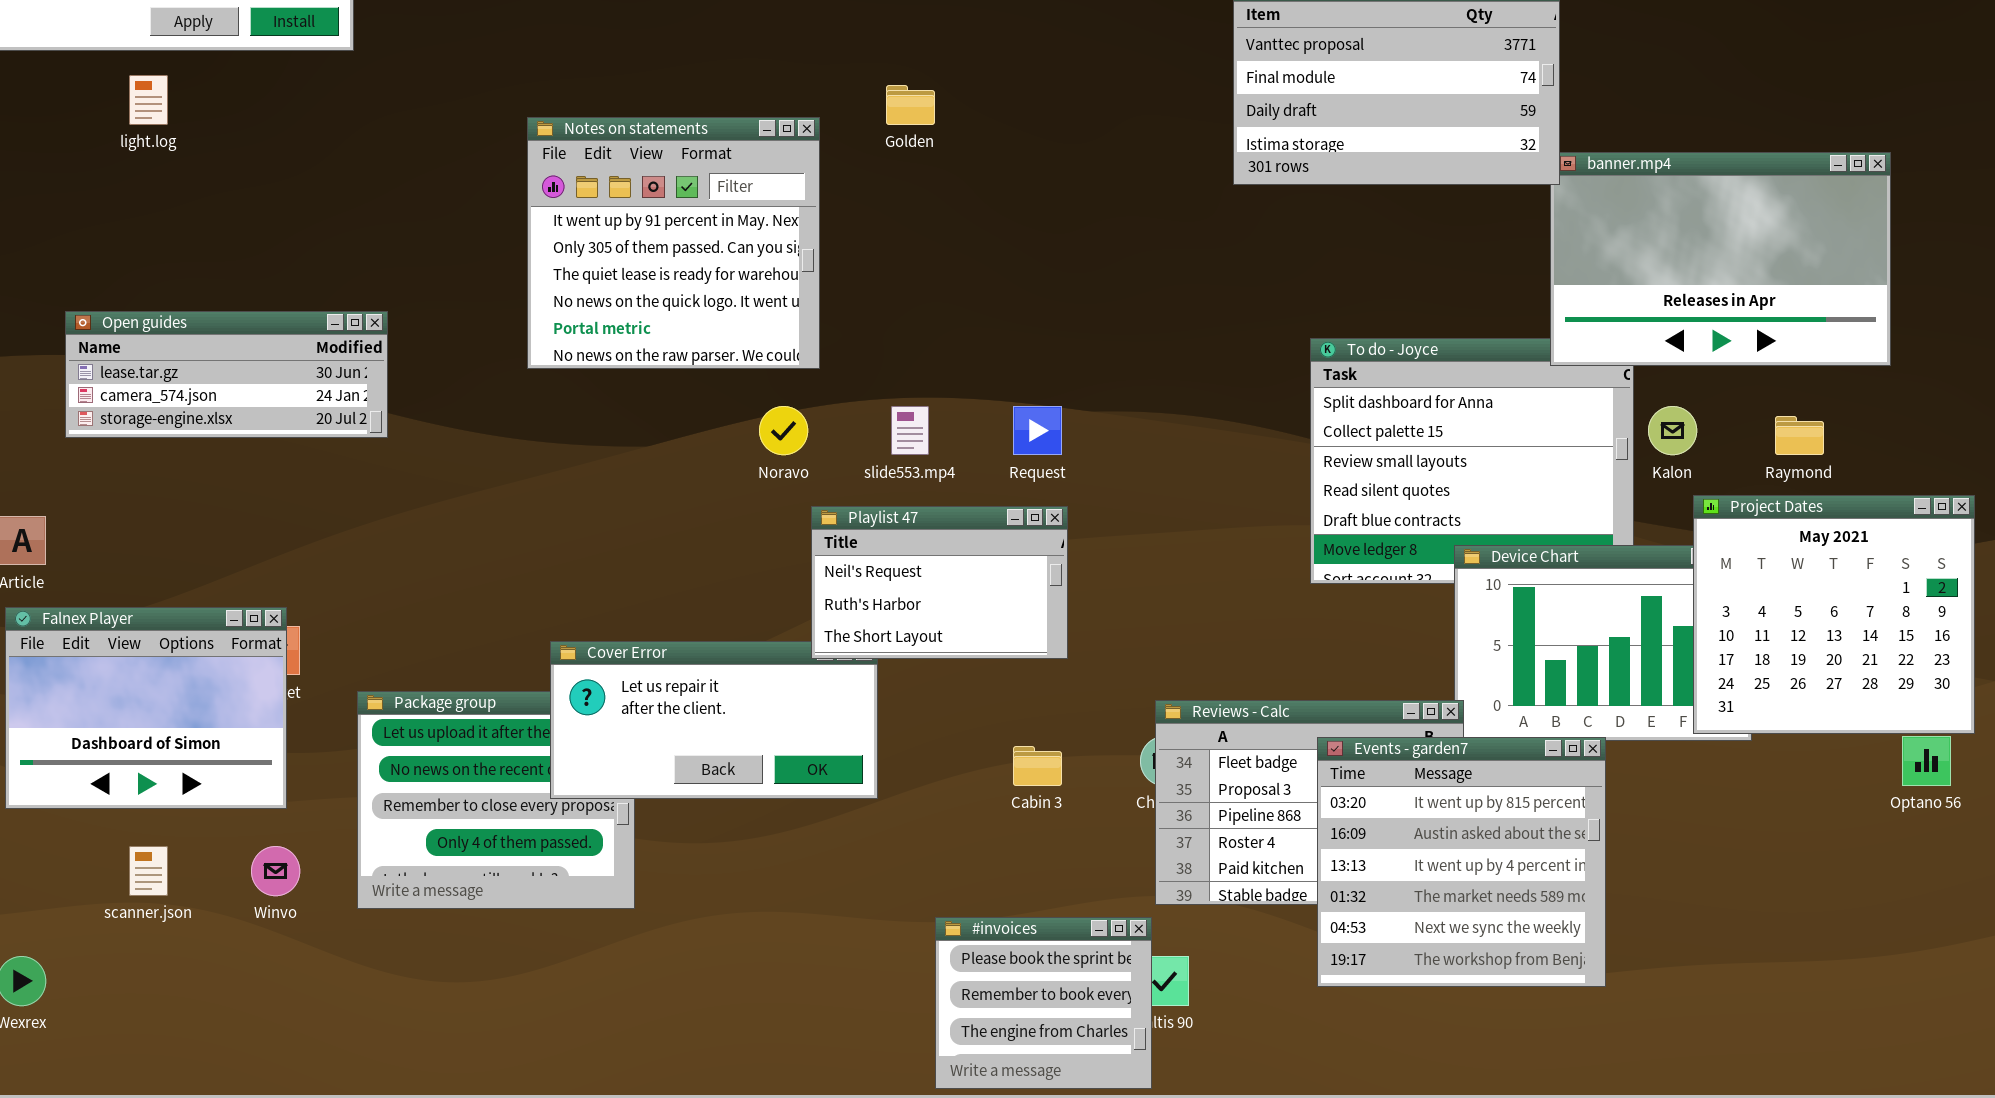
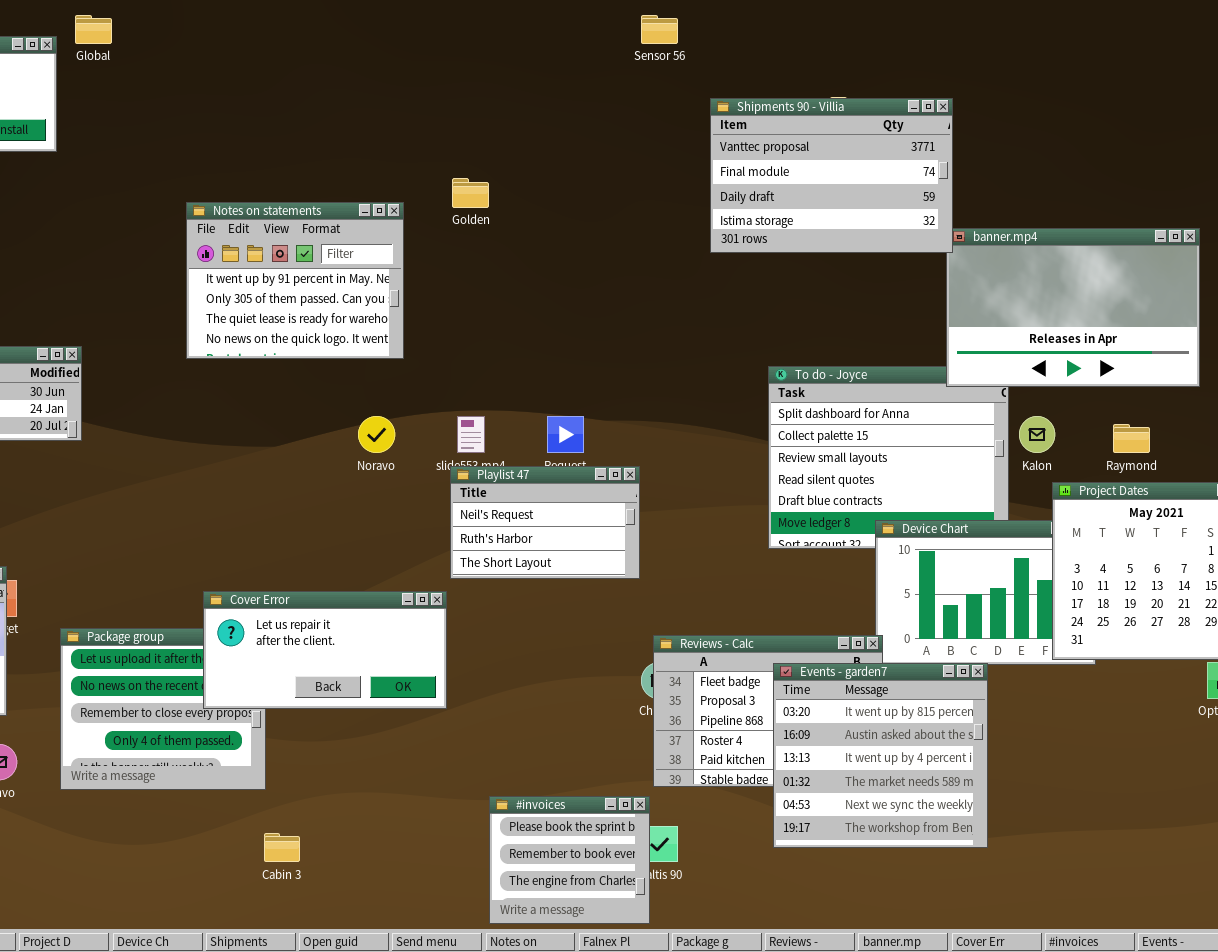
Notes on statements: [527,117,820,369] -> [186,202,404,359], resized
Playlist 47: [811,506,1068,659] -> [450,466,640,579], moved
Cabin 3: [1013,746,1062,786] -> [264,833,300,862], moved

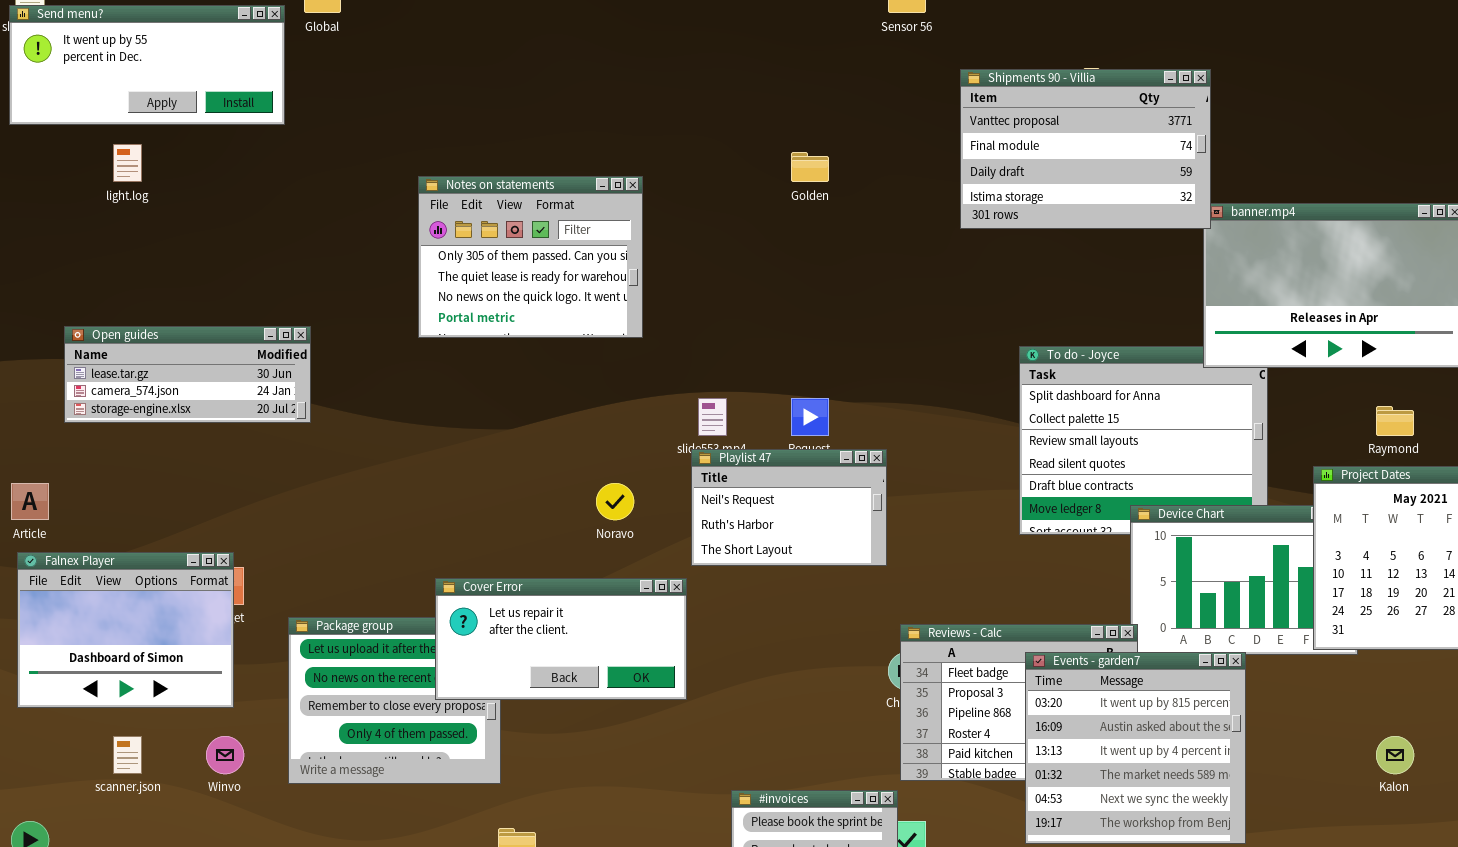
Golden: [452,178,489,208] -> [791,152,829,182], moved
Notes on statements: [186,202,404,359] -> [418,176,643,338], scrolled down 1 row
Noravo: [358,416,395,453] -> [596,483,634,520], moved
Kalon: [1019,416,1055,453] -> [1376,736,1414,774], moved

